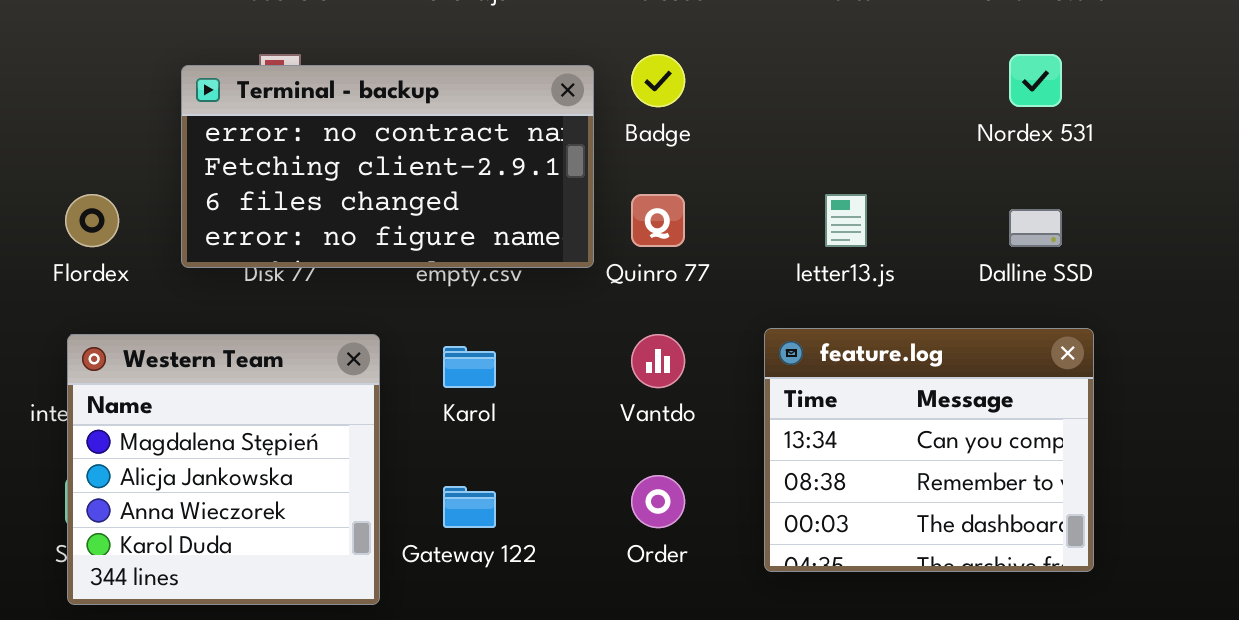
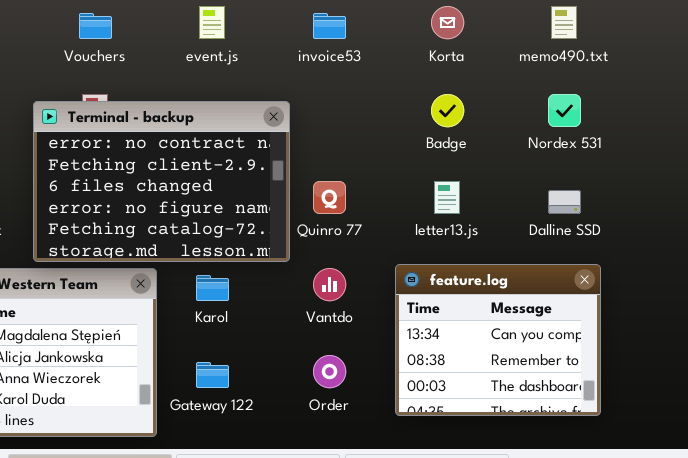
Badge: [631,54,685,107] -> [431,94,464,127], moved
Terminal - backup: [181,65,594,268] -> [33,101,290,262], resized

